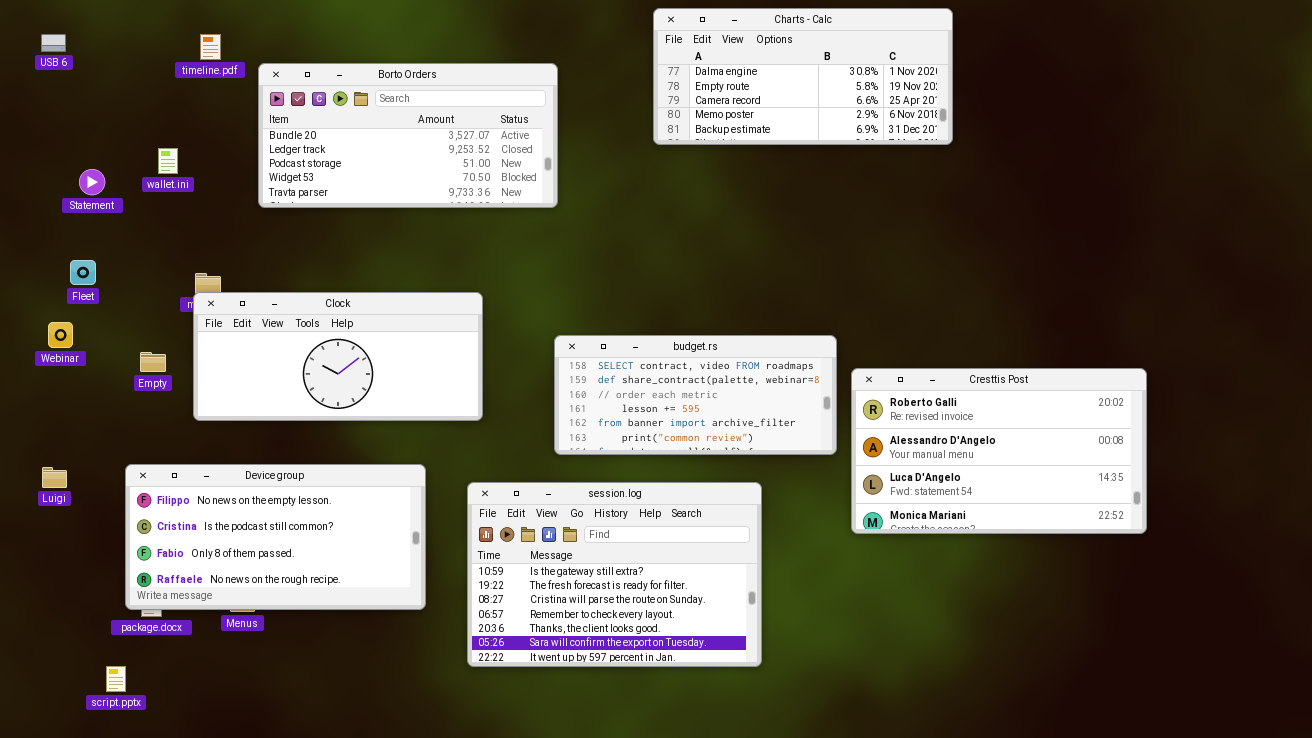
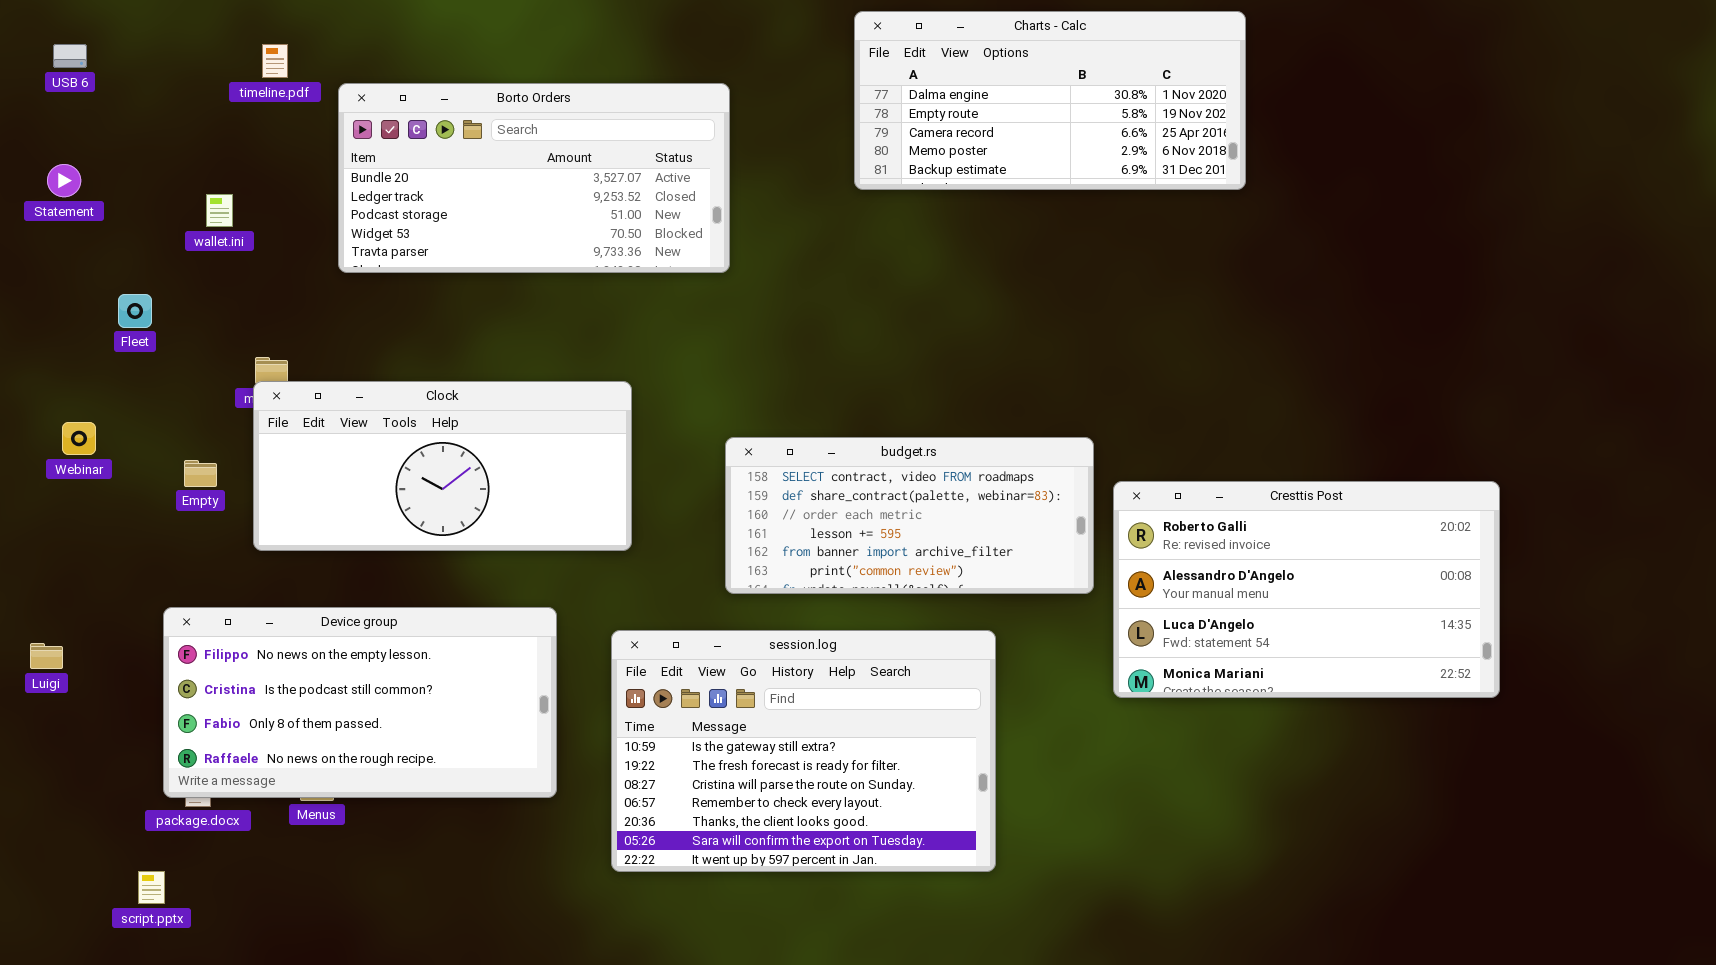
Statement: [79,169,105,195] -> [47,164,81,197], moved
Fleet: [70,260,96,285] -> [118,294,152,328], moved
Luigi: [42,467,67,488] -> [30,643,63,669], moved

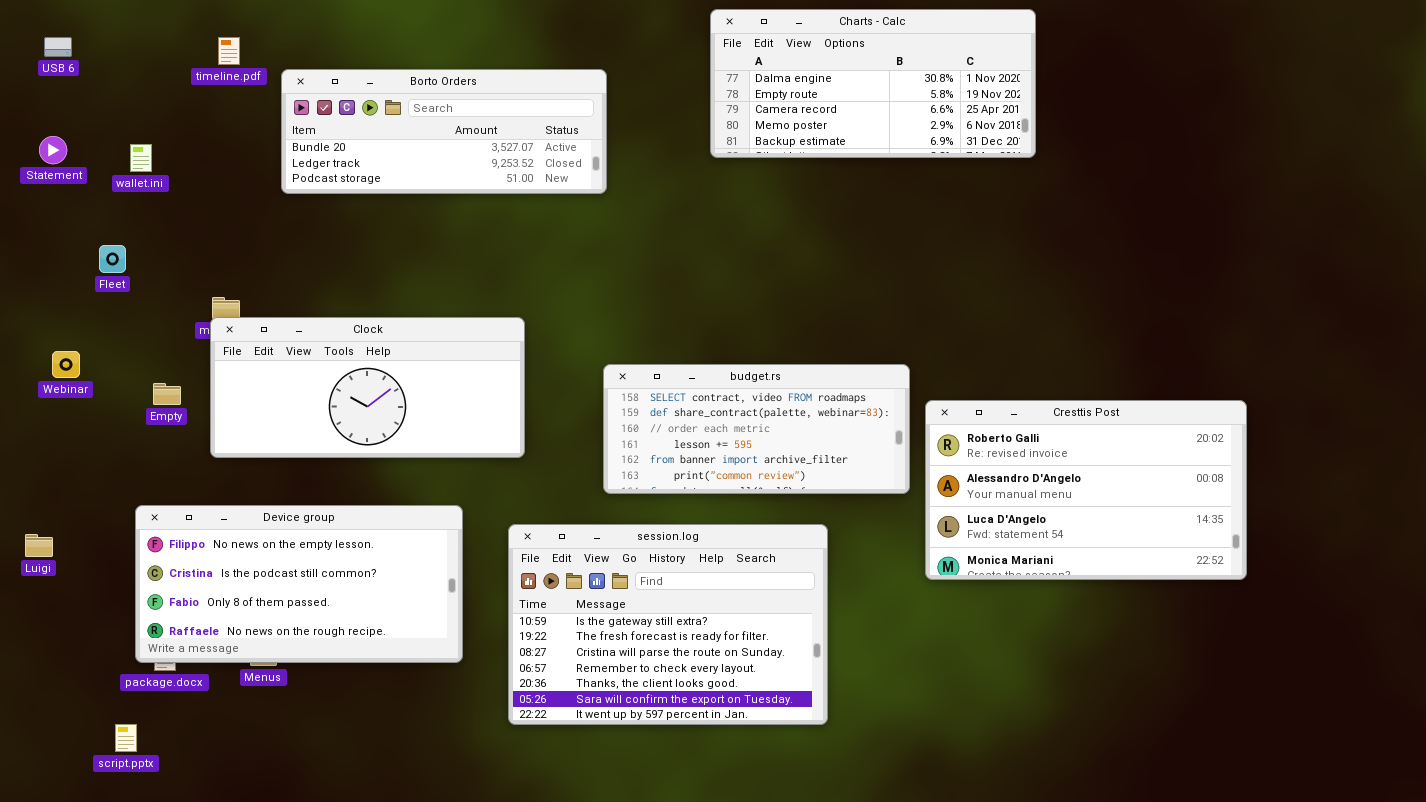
Borto Orders: [338,83,730,273] -> [281,69,607,194], resized
wallet.ini: [206,194,233,227] -> [130,144,152,172], moved

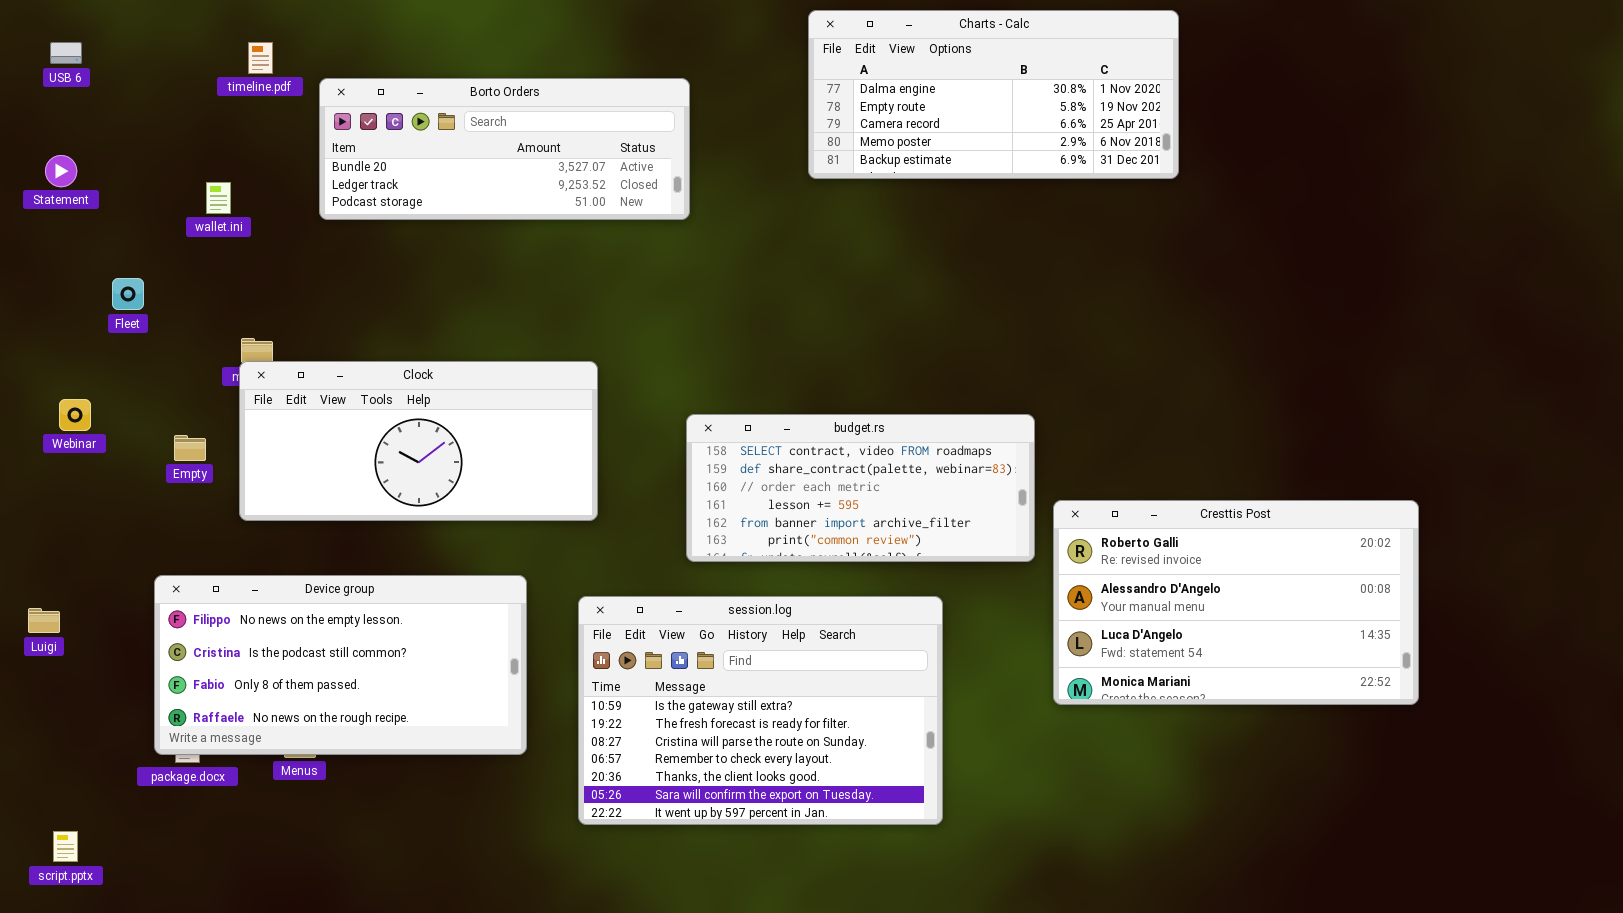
wallet.ini: [130,144,152,172] -> [206,182,231,214], moved
Cresttis Post: [925,400,1247,580] -> [1053,500,1419,705], moved
script.pptx: [115,724,137,752] -> [53,831,78,862], moved

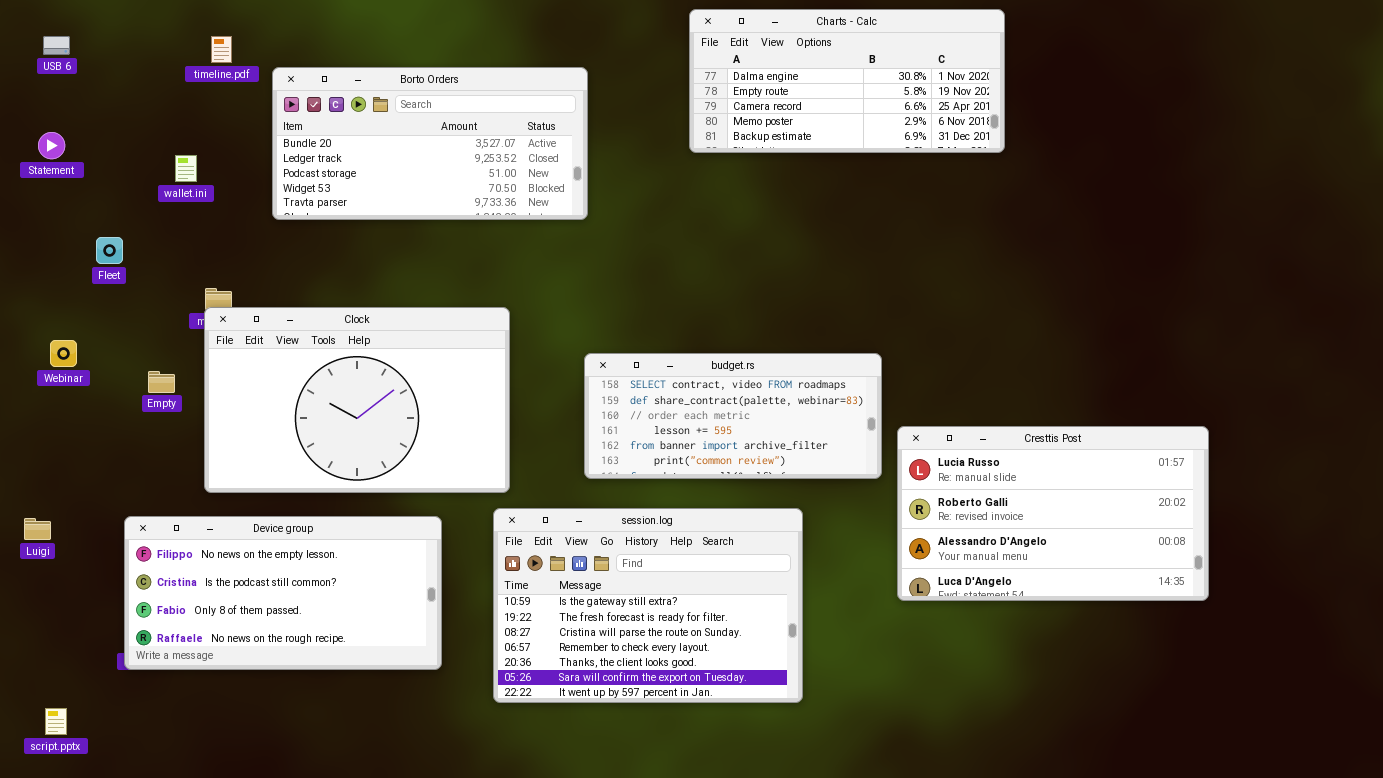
Borto Orders: [319,78,690,220] -> [272,67,588,220], resized
Clock: [239,361,598,521] -> [204,307,510,493], resized
Cresttis Post: [1053,500,1419,705] -> [897,426,1209,601], scrolled up 1 row
Device group: [154,575,527,755] -> [124,516,442,670], moved

